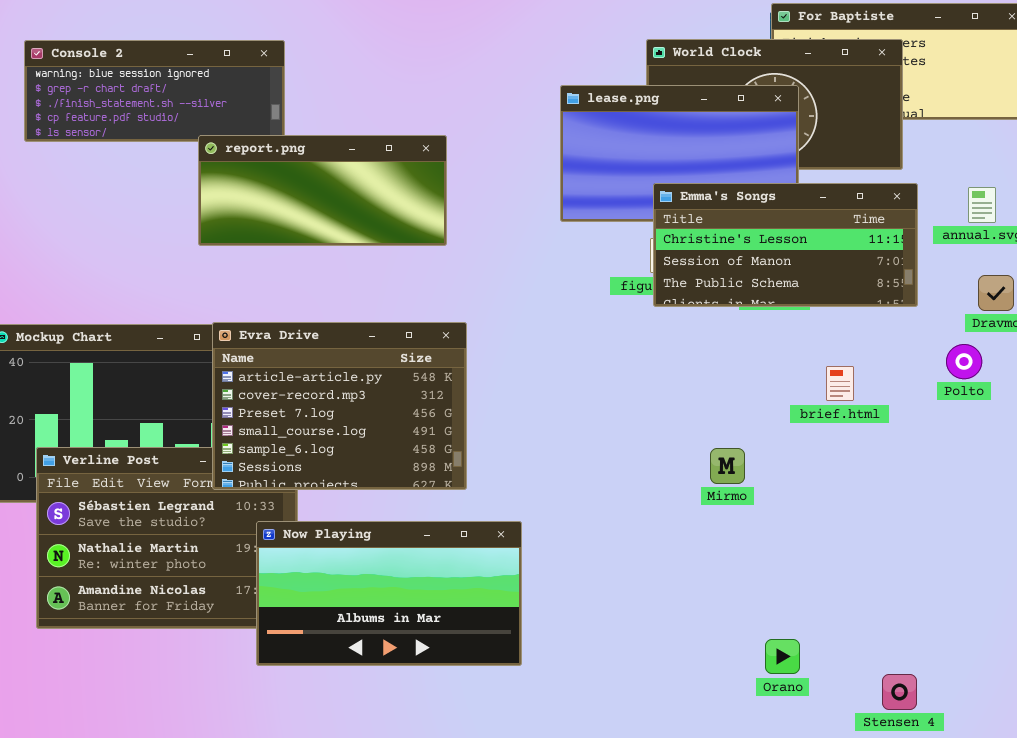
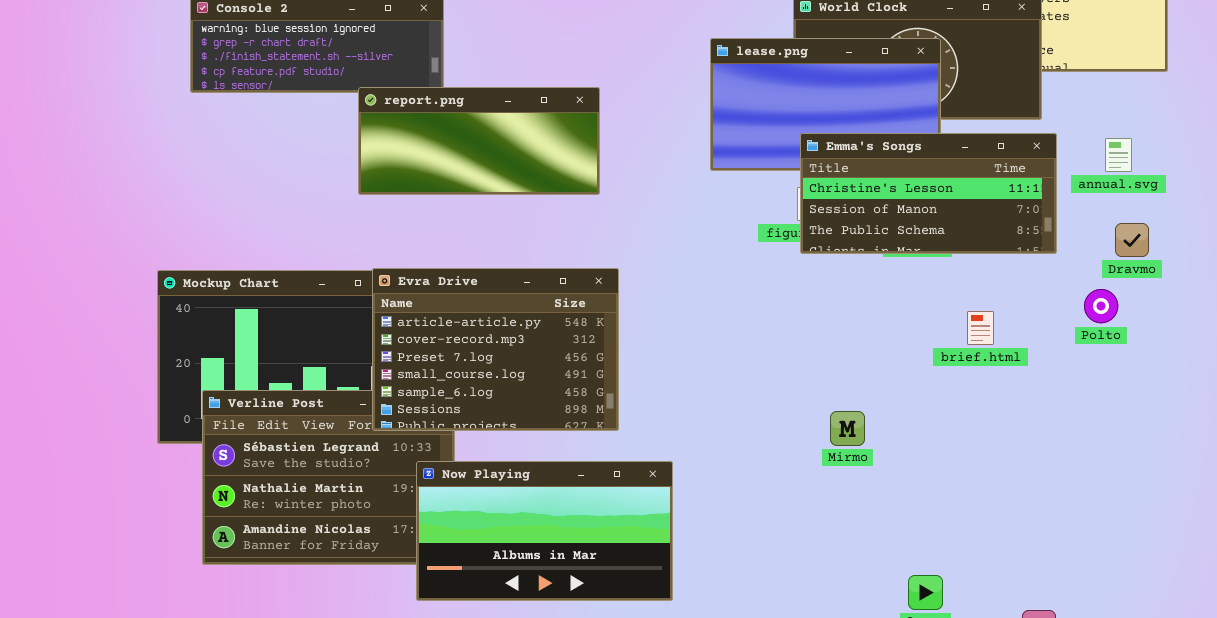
Mirmo: [710,448,745,484] -> [830,411,865,446], moved

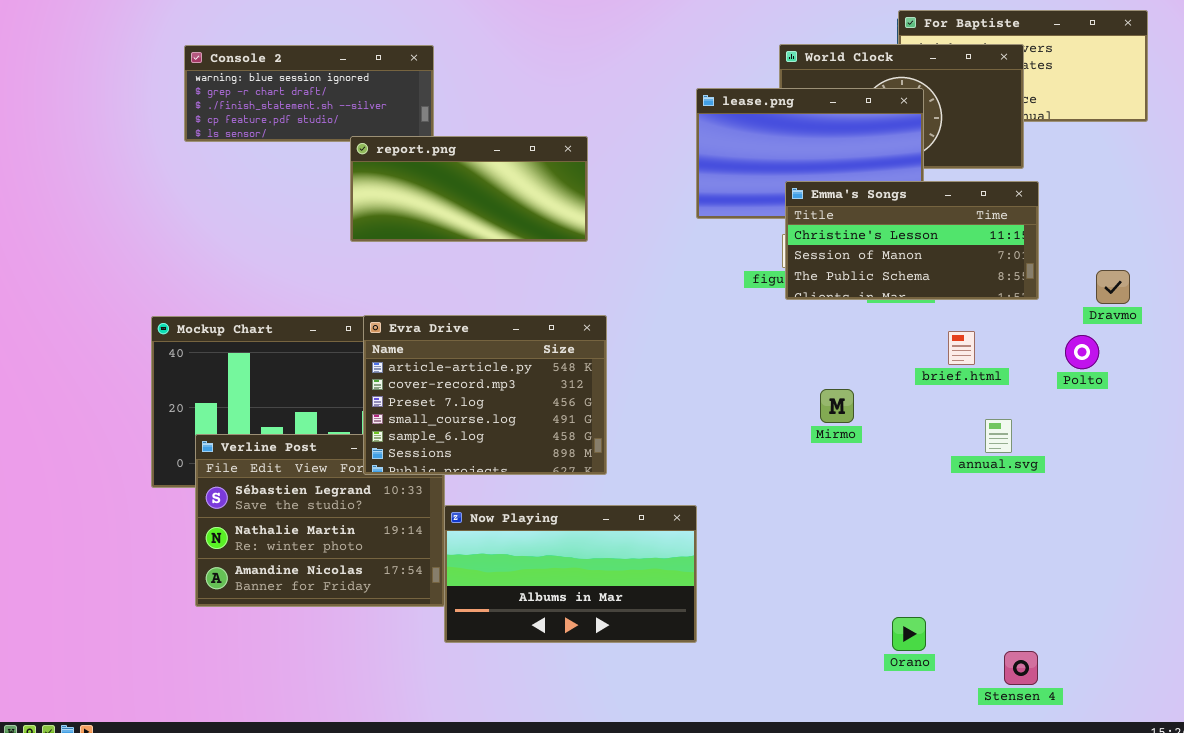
annual.svg: [1105,138,1132,172] -> [985,419,1012,453], moved
brief.html: [967,311,994,345] -> [948,331,975,365], moved
Mirmo: [830,411,865,446] -> [820,389,854,423], moved
Now Playing: [416,461,673,601] -> [444,505,697,643], moved

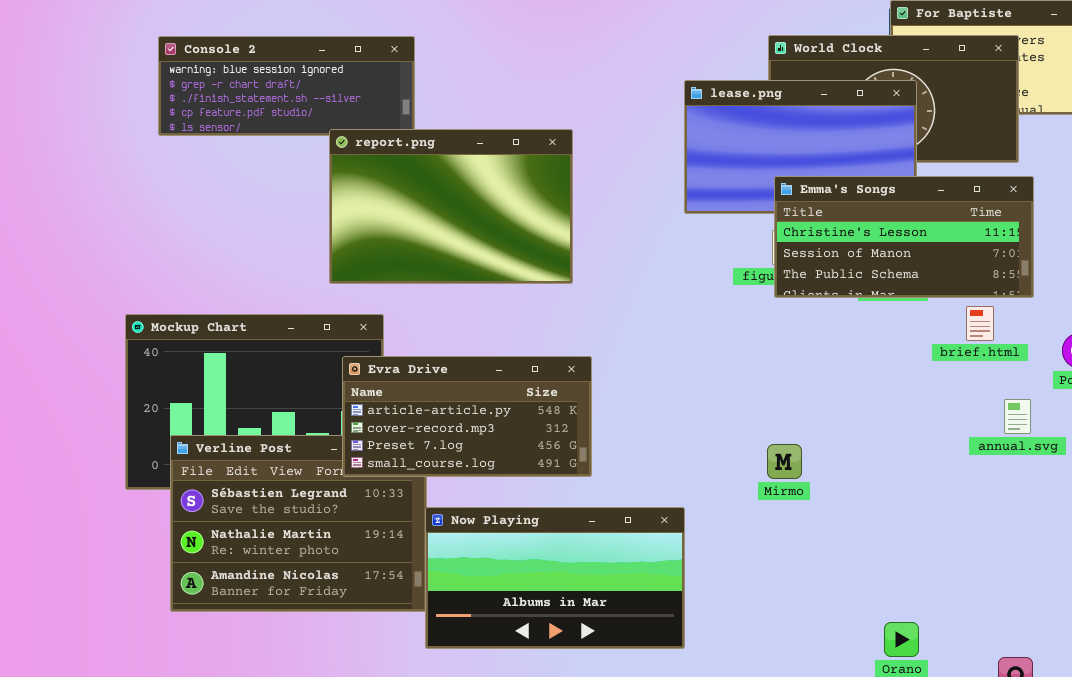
report.png: [350,136,588,242] -> [329,129,573,284], resized
Evra Drive: [363,315,607,475] -> [342,356,592,477], resized
brief.html: [948,331,975,365] -> [966,306,994,341], moved
Mirmo: [820,389,854,423] -> [767,444,802,479], moved
annual.svg: [985,419,1012,453] -> [1004,399,1031,434], moved

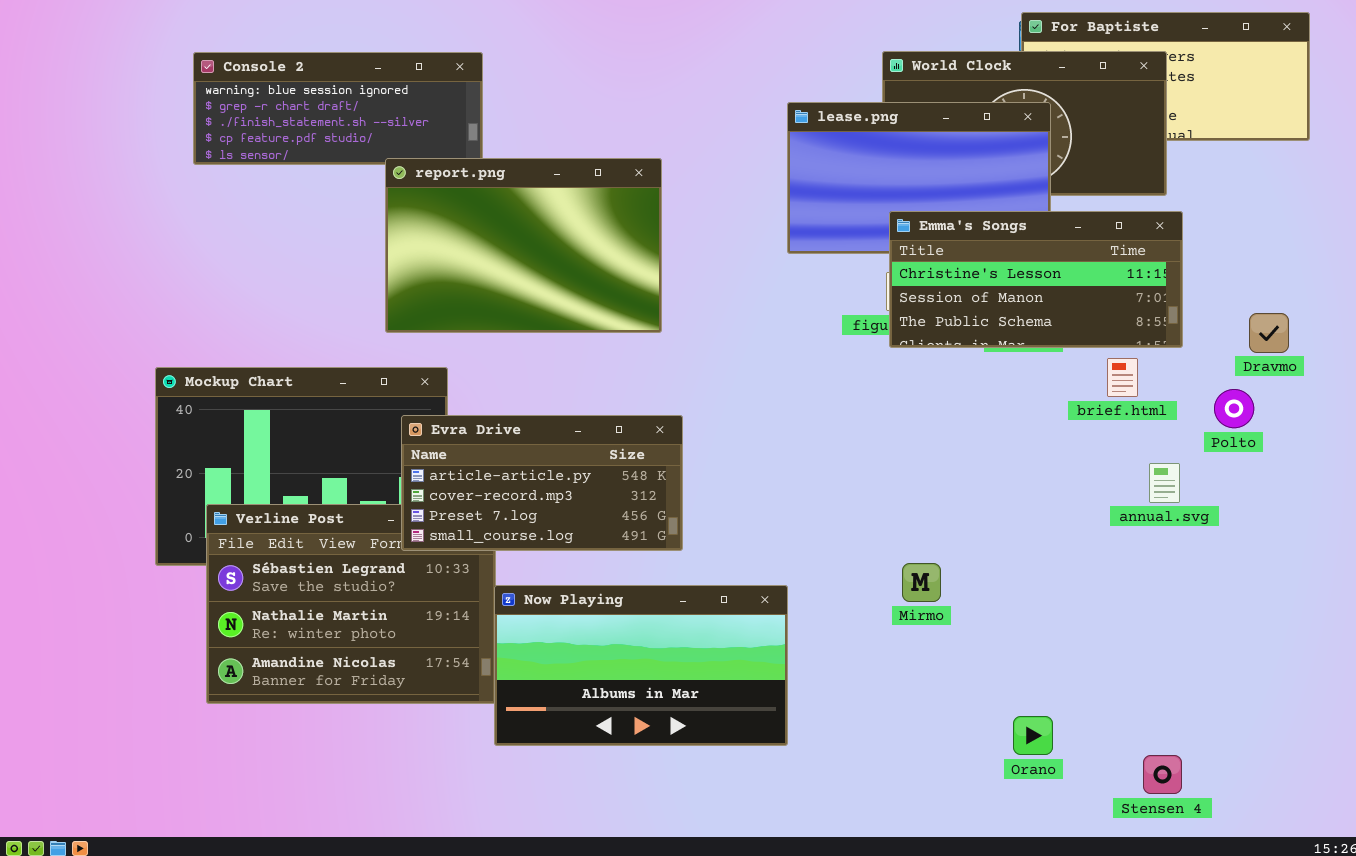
Mirmo: [767,444,802,479] -> [902,563,941,602], moved

